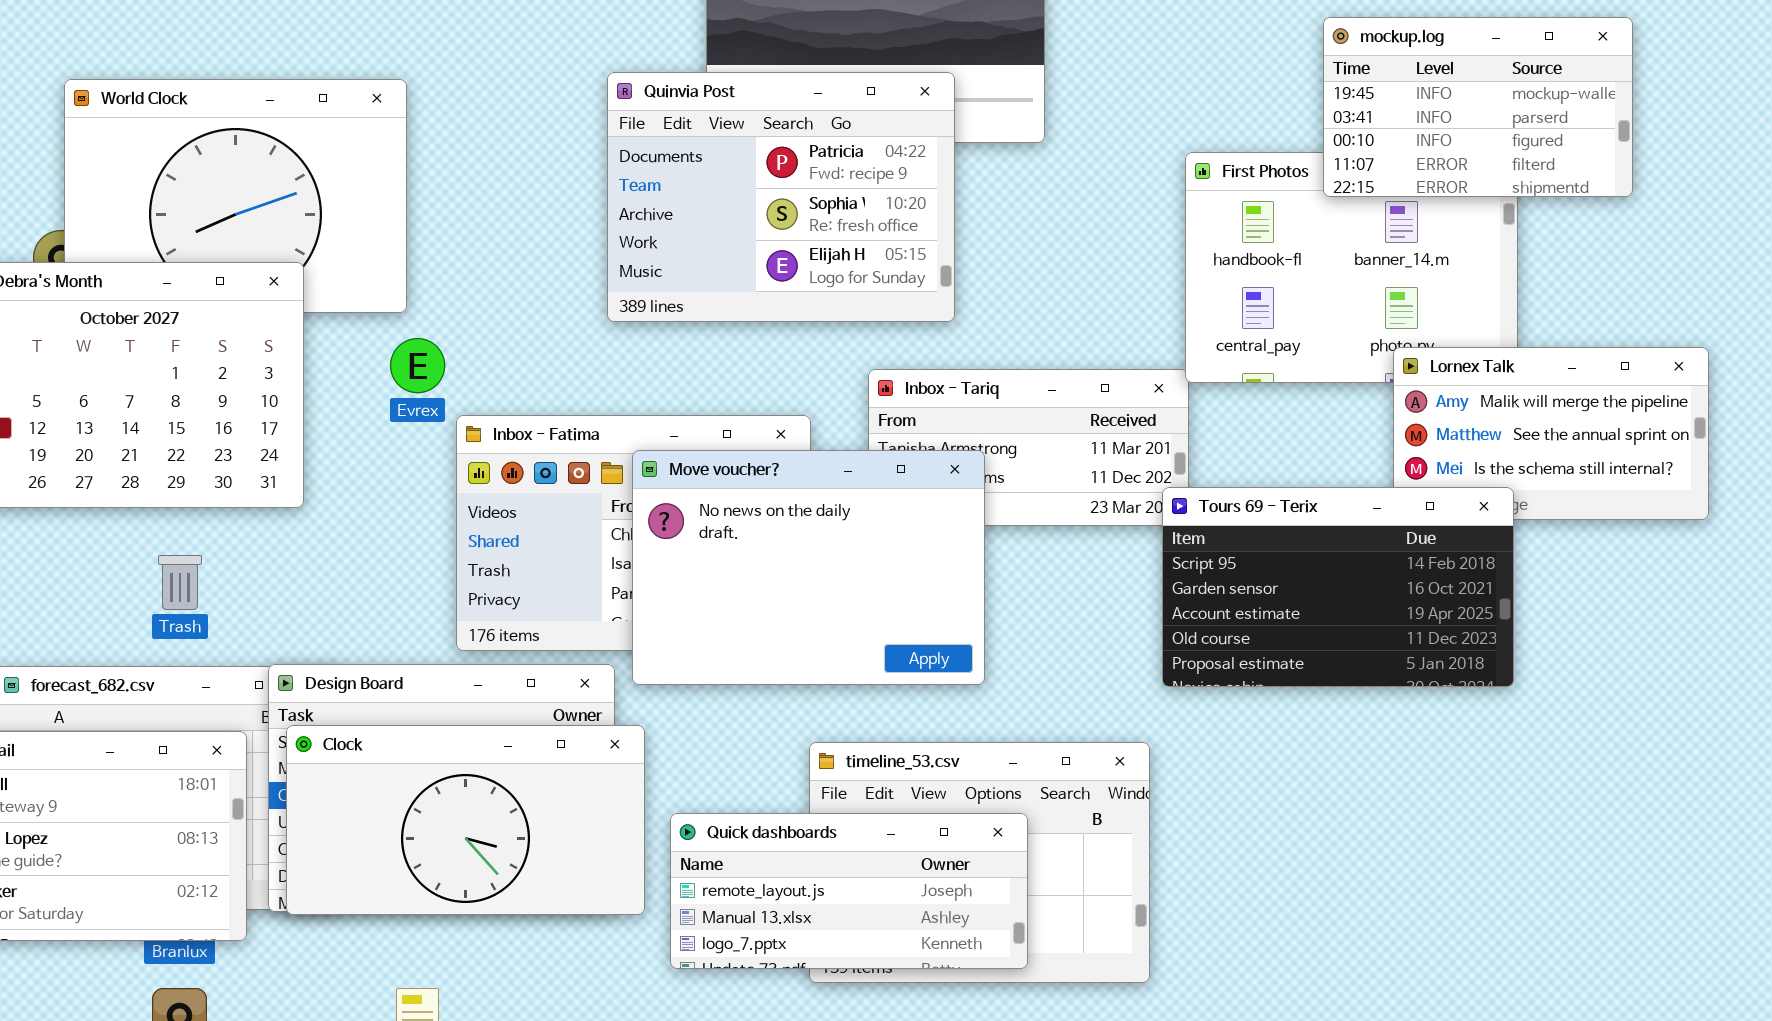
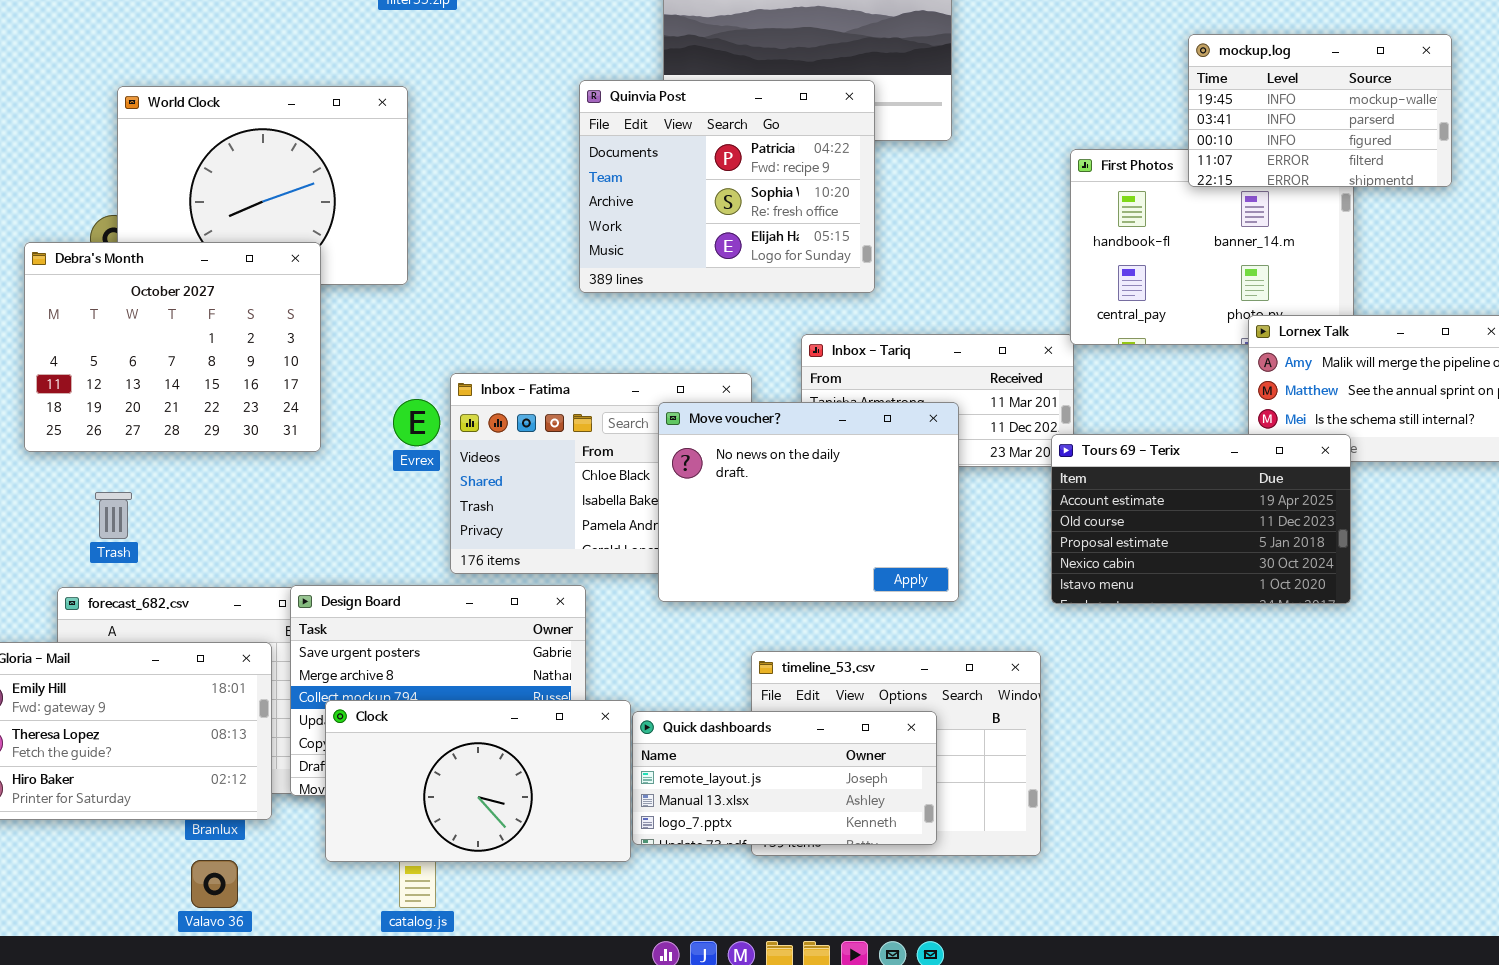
Evrex: [390,338,445,393] -> [393,399,440,446], moved
Move voucher?: [632,450,985,685] -> [658,402,959,602], moved
Tours 69 - Terix: [1162,487,1514,687] -> [1051,434,1351,604], scrolled down 2 rows
Trash: [158,555,202,610] -> [95,492,132,539], moved
Clock: [286,725,645,915] -> [325,700,631,862], moved

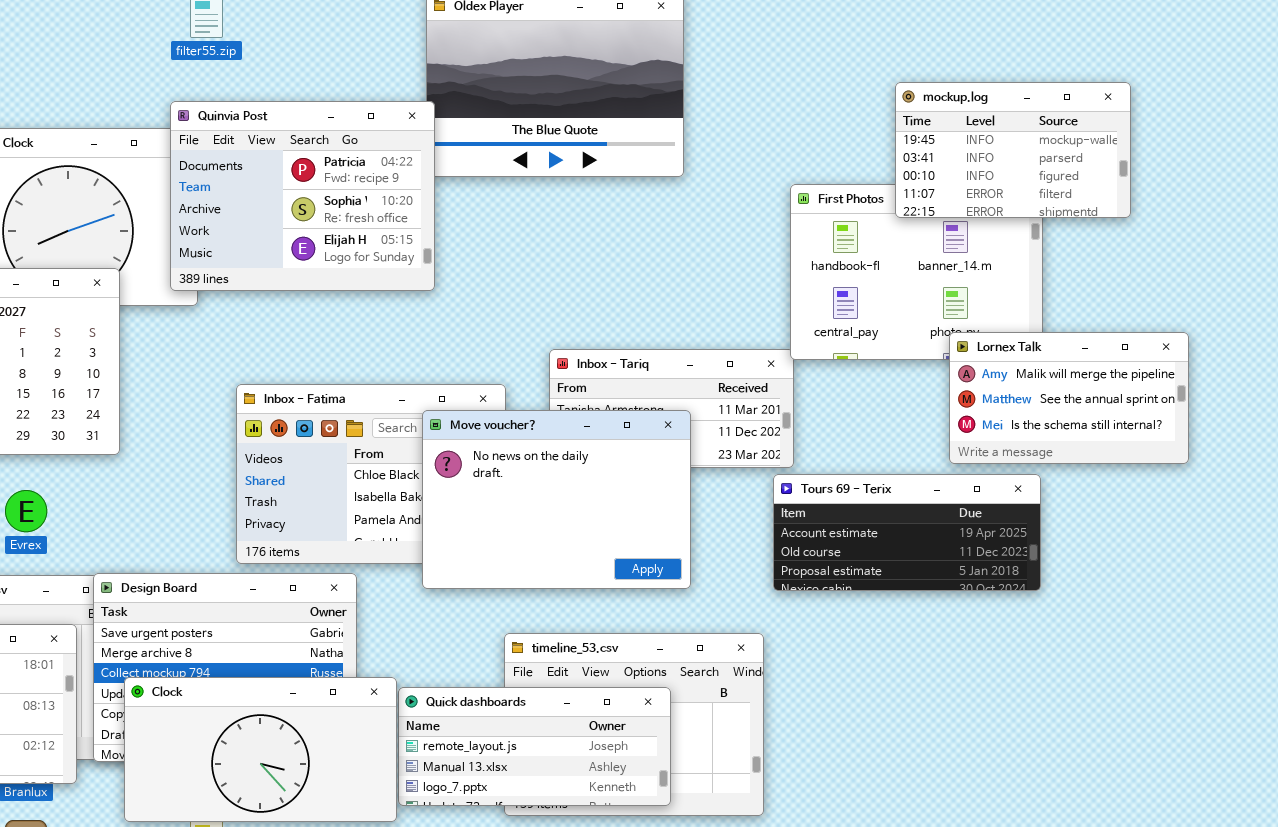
Quinvia Post: [579,80,875,293] -> [170,101,435,291], moved
Evrex: [393,399,440,446] -> [5,490,47,532], moved
Tours 69 - Terix: [1051,434,1351,604] -> [773,474,1041,591], resized

